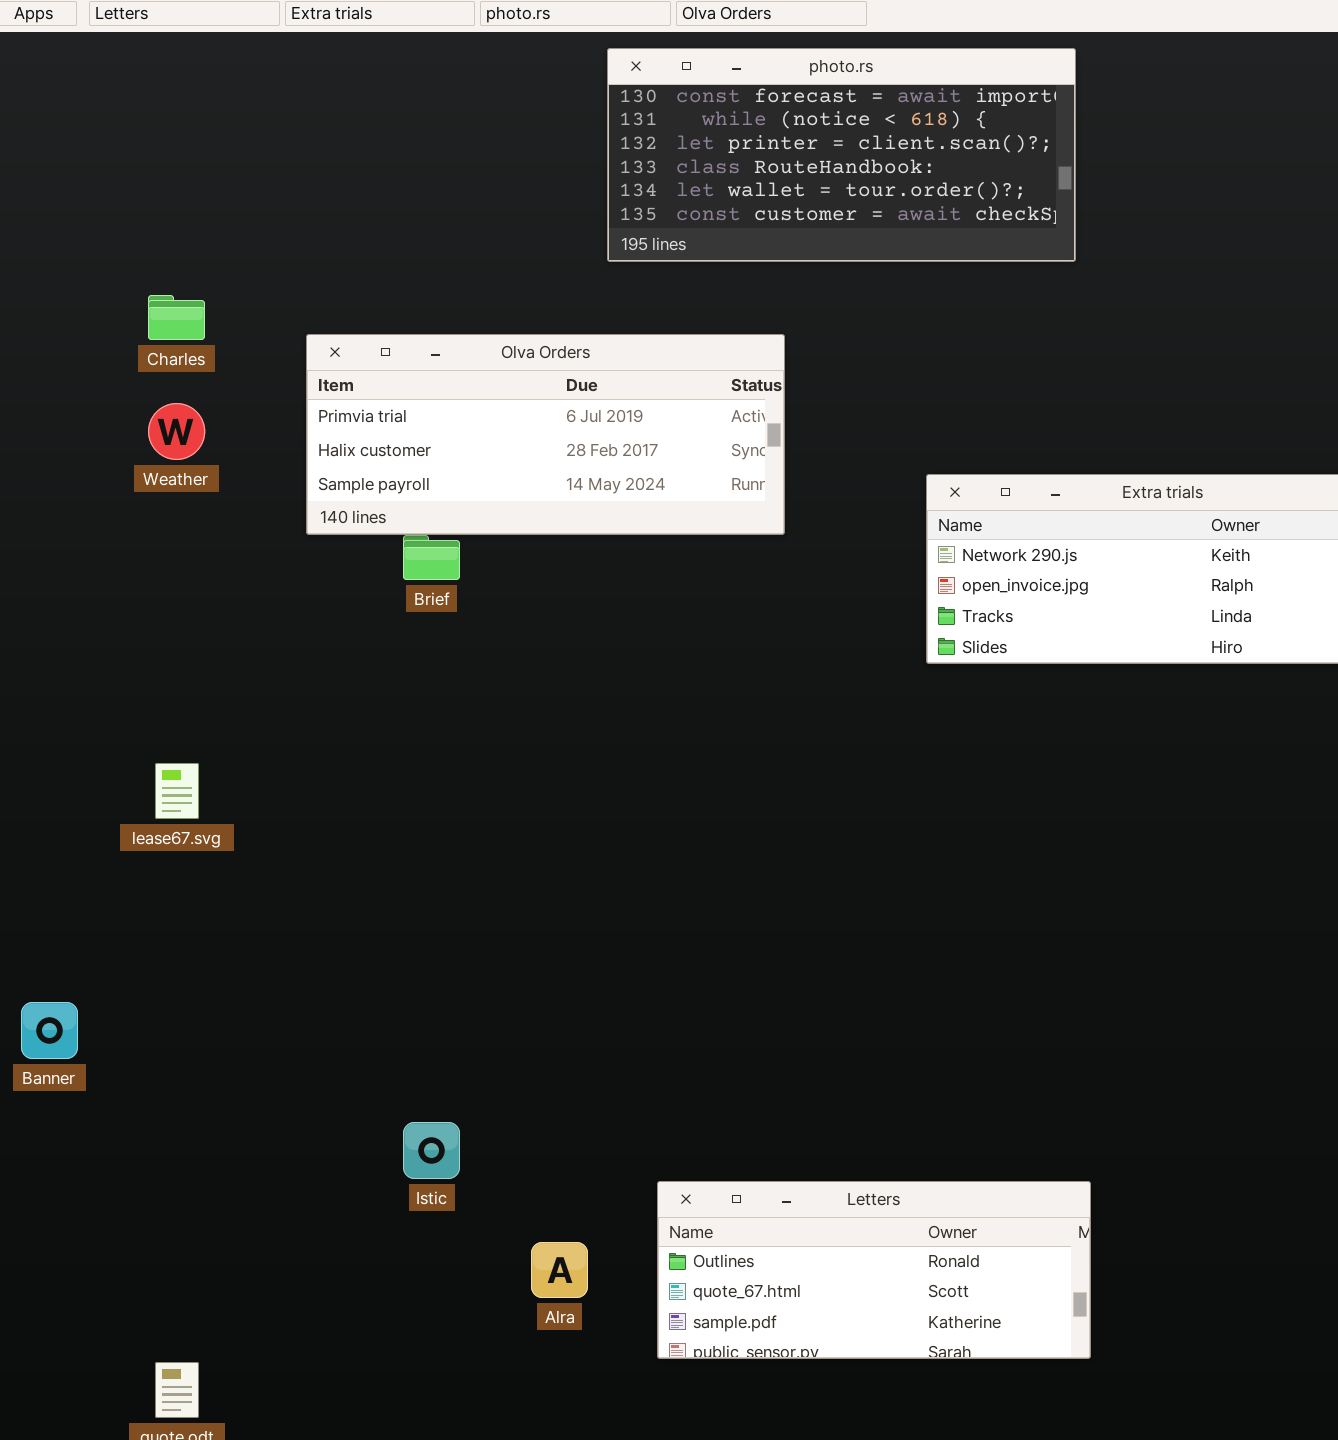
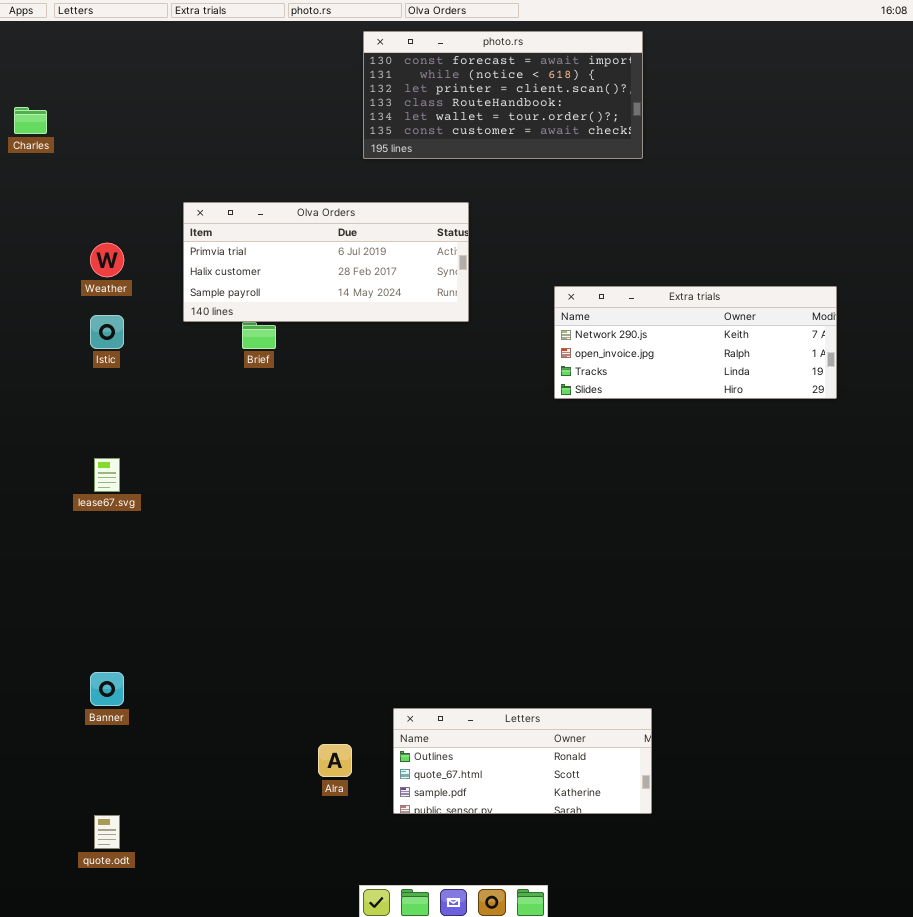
Charles: [148,295,205,340] -> [14,107,47,134], moved
Banner: [21,1002,78,1059] -> [90,672,124,706], moved
Istic: [403,1122,460,1179] -> [90,315,124,349], moved

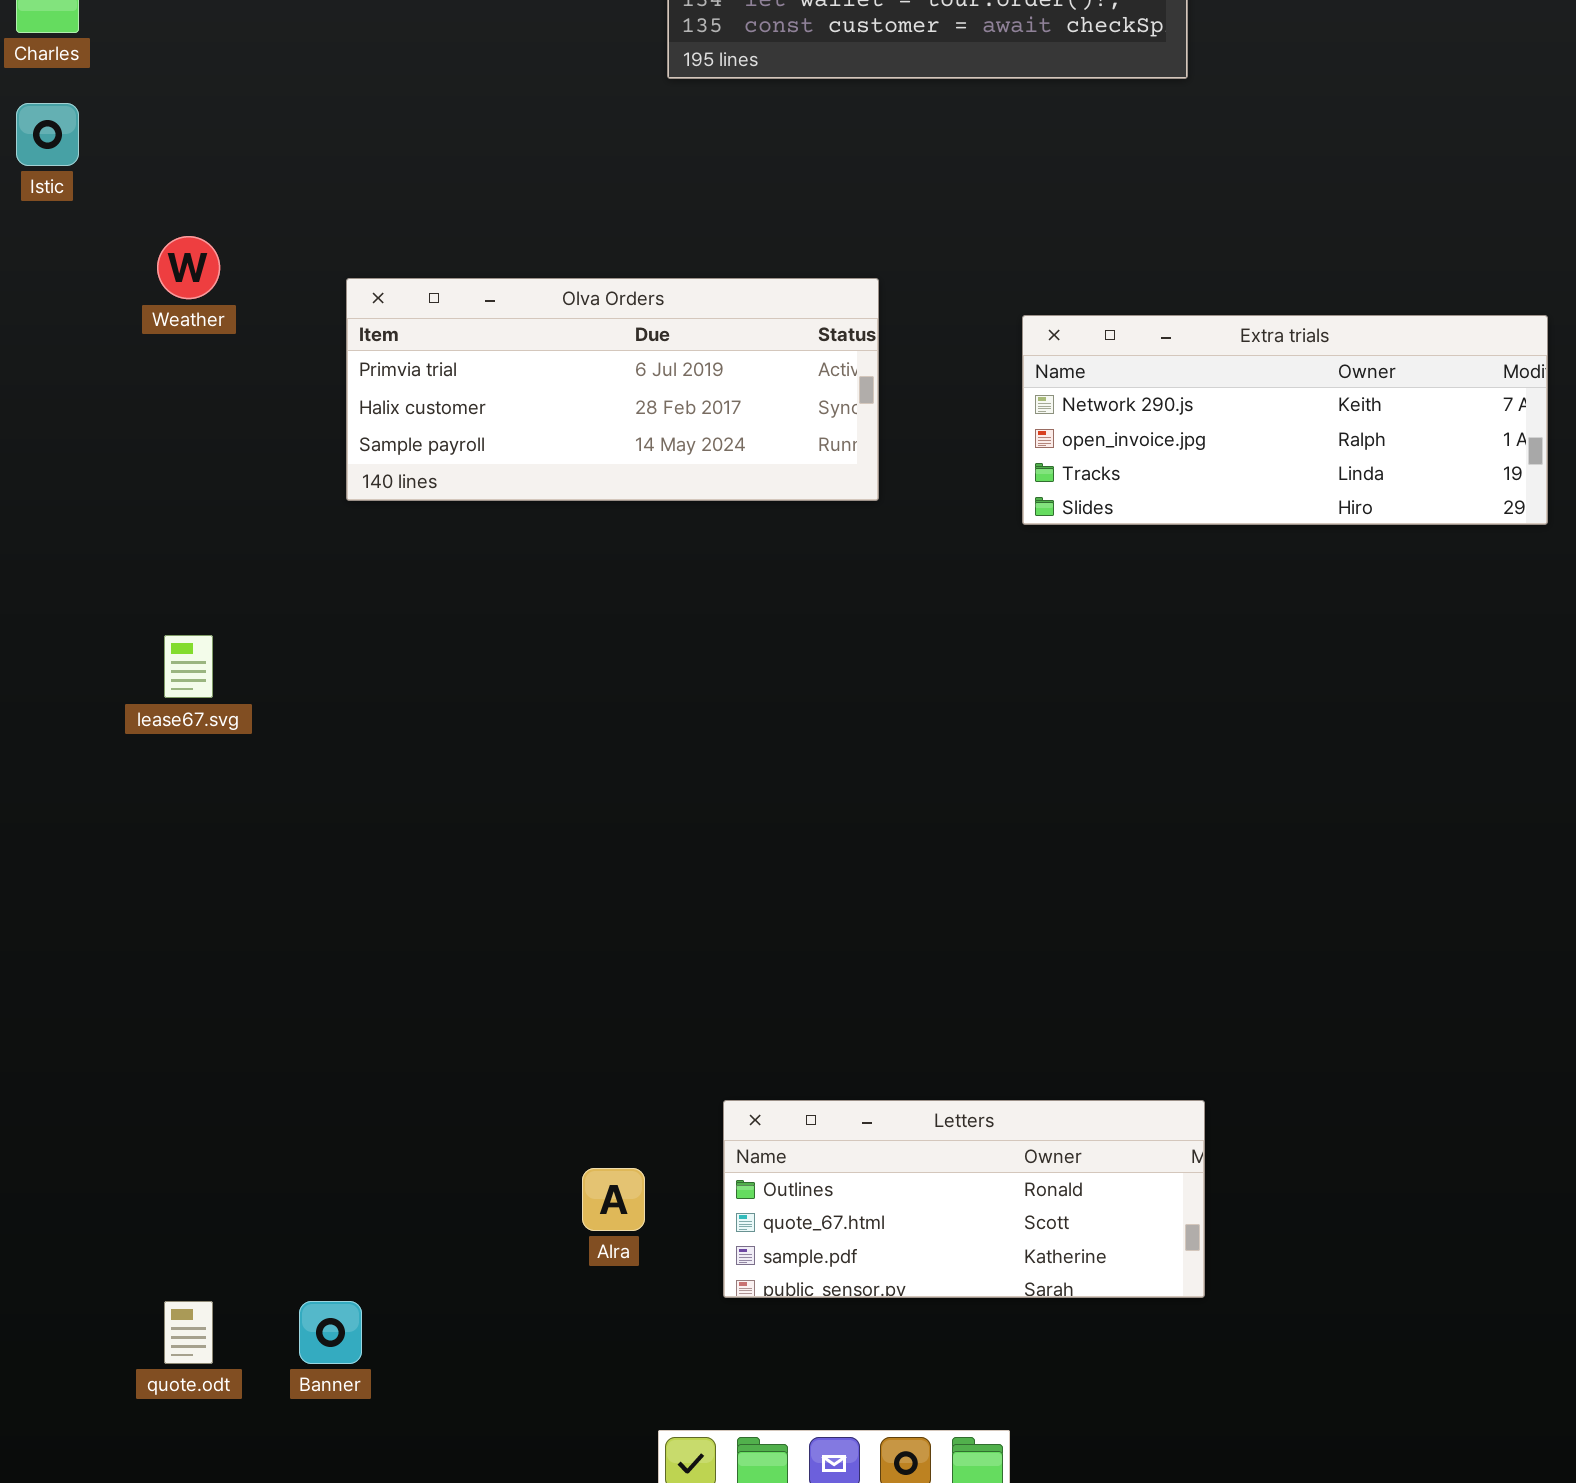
Olva Orders: [183,202,469,322] -> [346,278,879,501], moved
Istic: [90,315,124,349] -> [16,103,79,166], moved
Banner: [90,672,124,706] -> [299,1301,362,1364], moved

